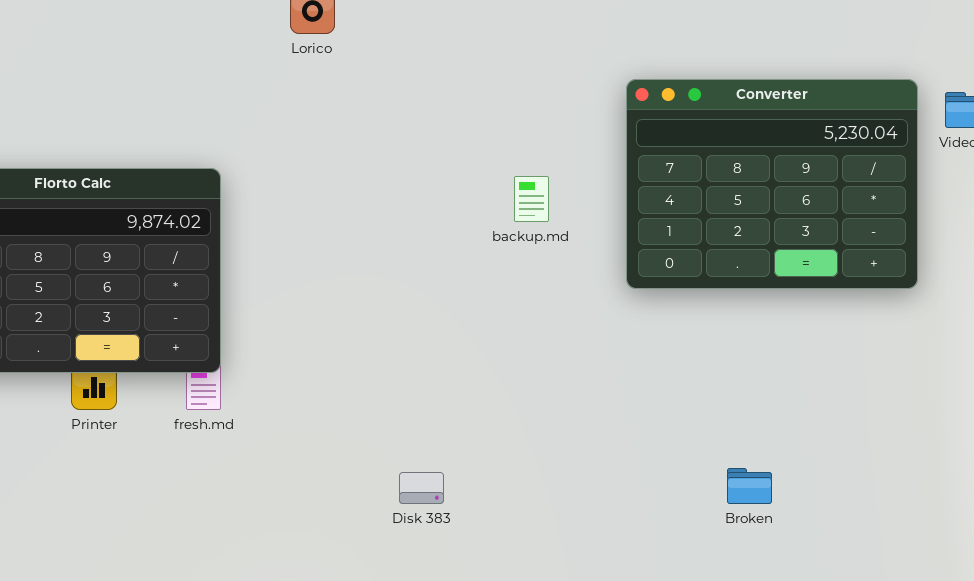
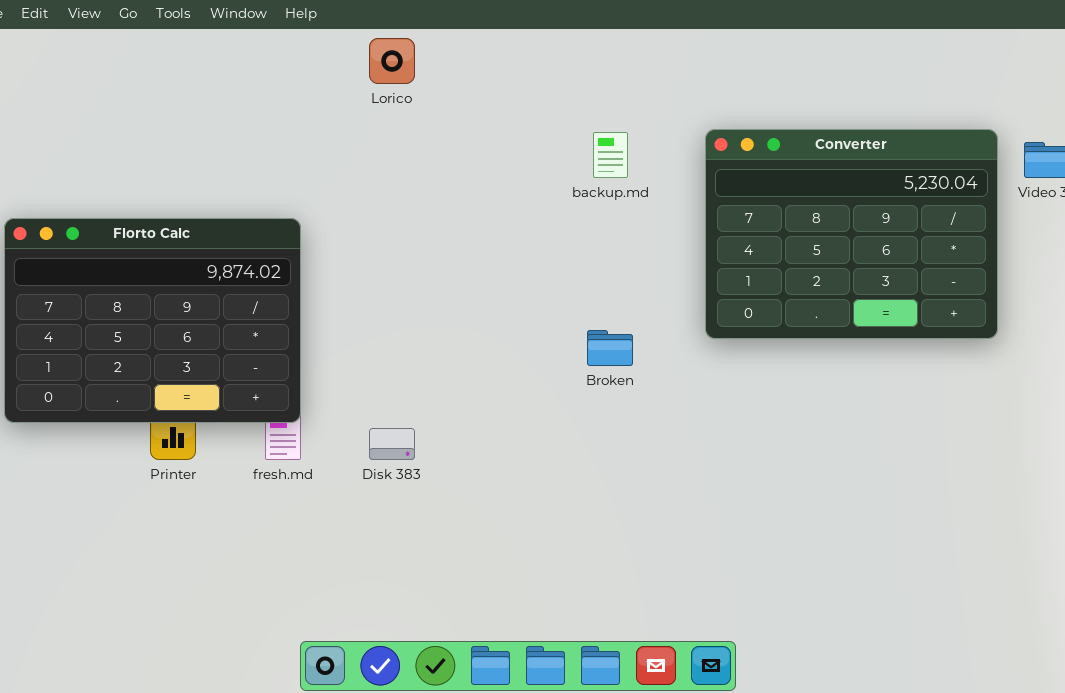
backup.md: [514,176,549,222] -> [593,132,628,178], moved
Broken: [727,468,772,504] -> [587,330,633,366], moved
Disk 383: [399,472,444,504] -> [369,428,415,460], moved

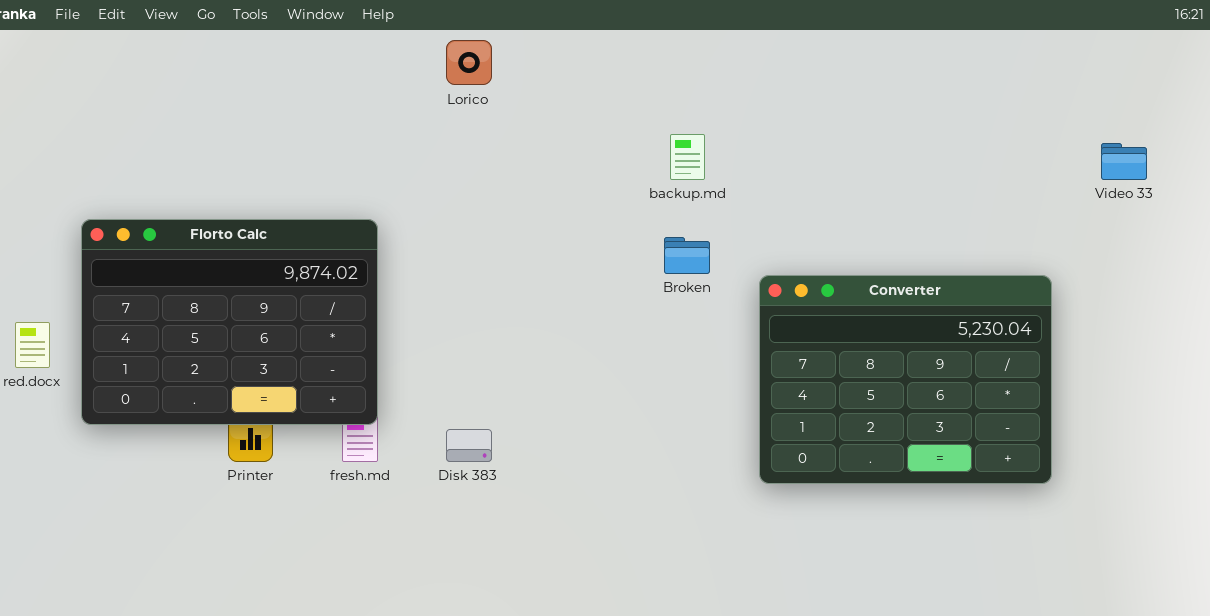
Converter: [705,129,998,339] -> [759,275,1052,484], moved
Broken: [587,330,633,366] -> [664,237,710,274], moved

